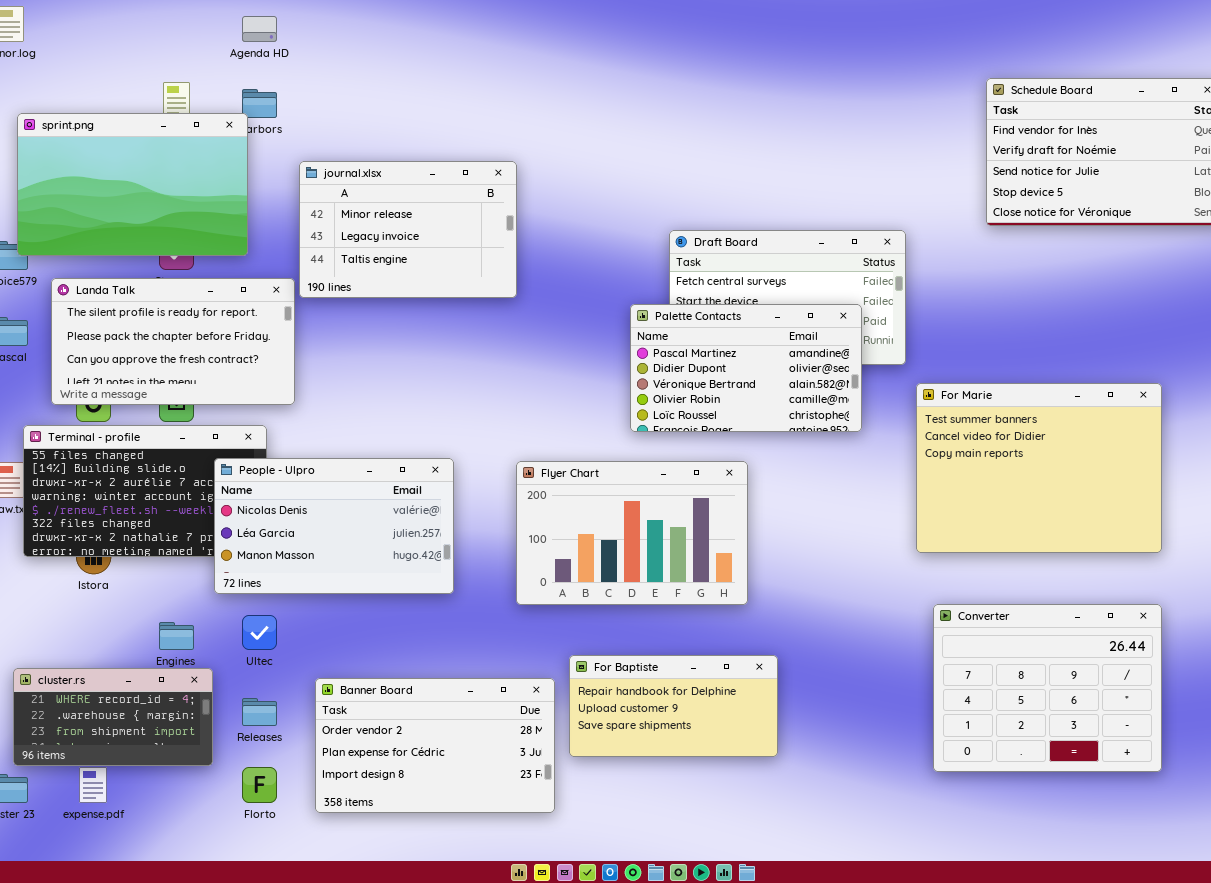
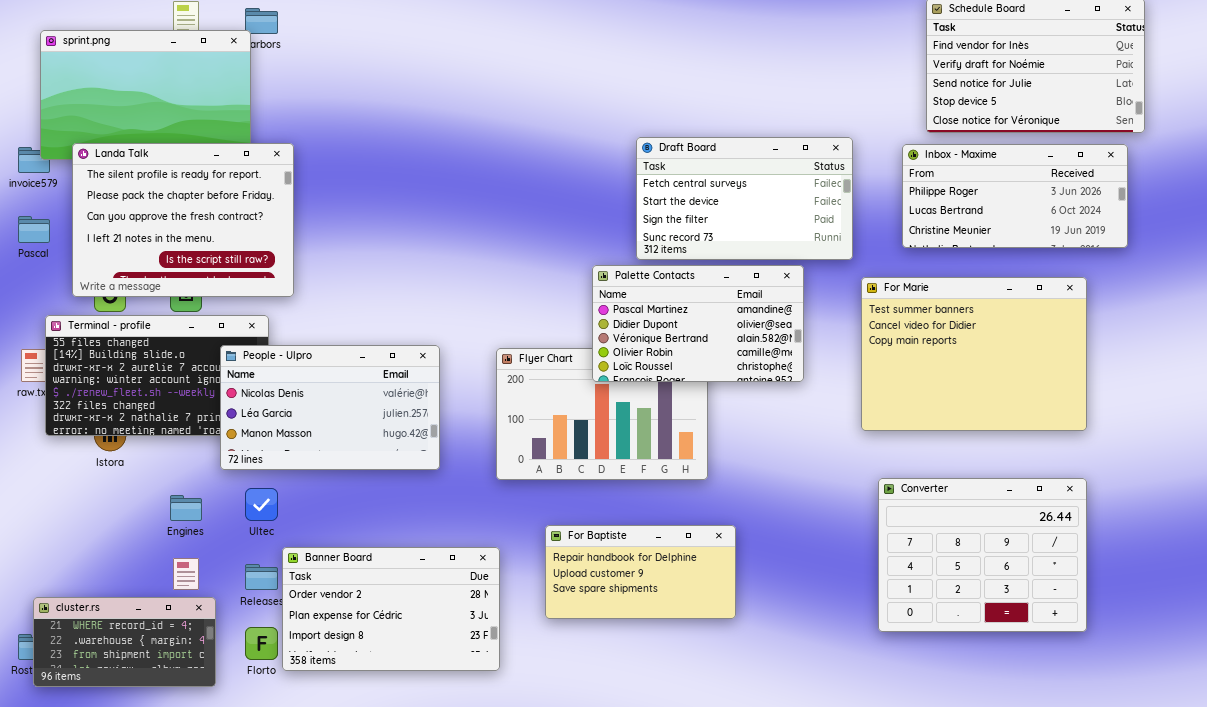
journal.xlsx: [299,161,517,298] -> none, closed
Inbox - Maxime: none -> [902,144,1128,248], opened
Landa Talk: [51,278,295,405] -> [72,143,294,297], resized
Palette Contacts: [630,304,862,432] -> [592,265,804,382], moved
cluster.rs: [13,668,213,766] -> [33,597,216,687], moved
Banner Board: [315,678,555,813] -> [282,547,500,671], moved

